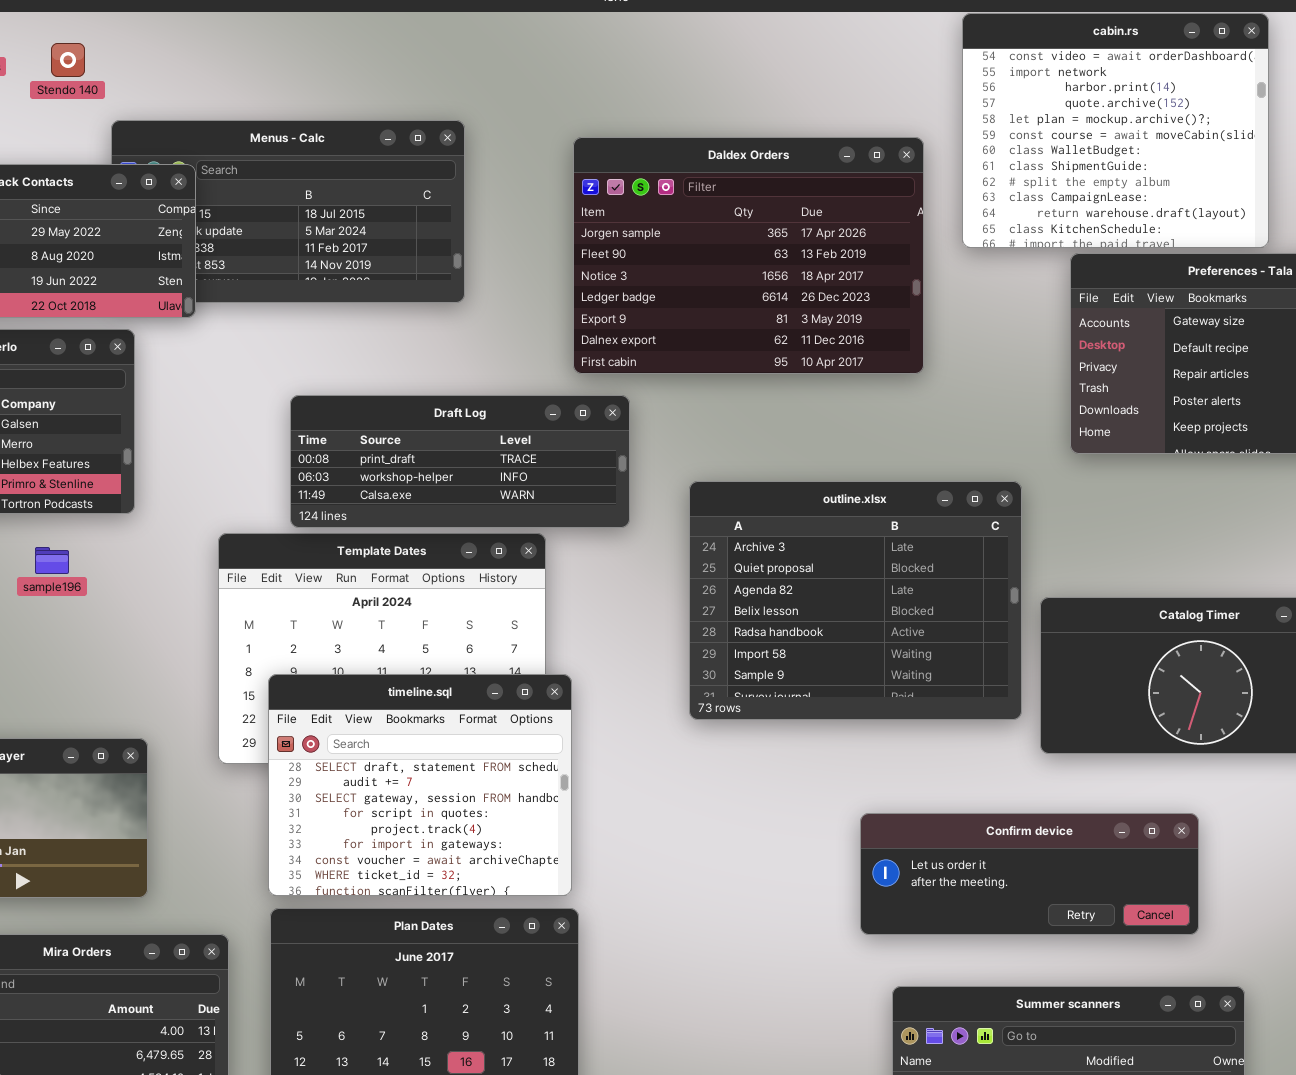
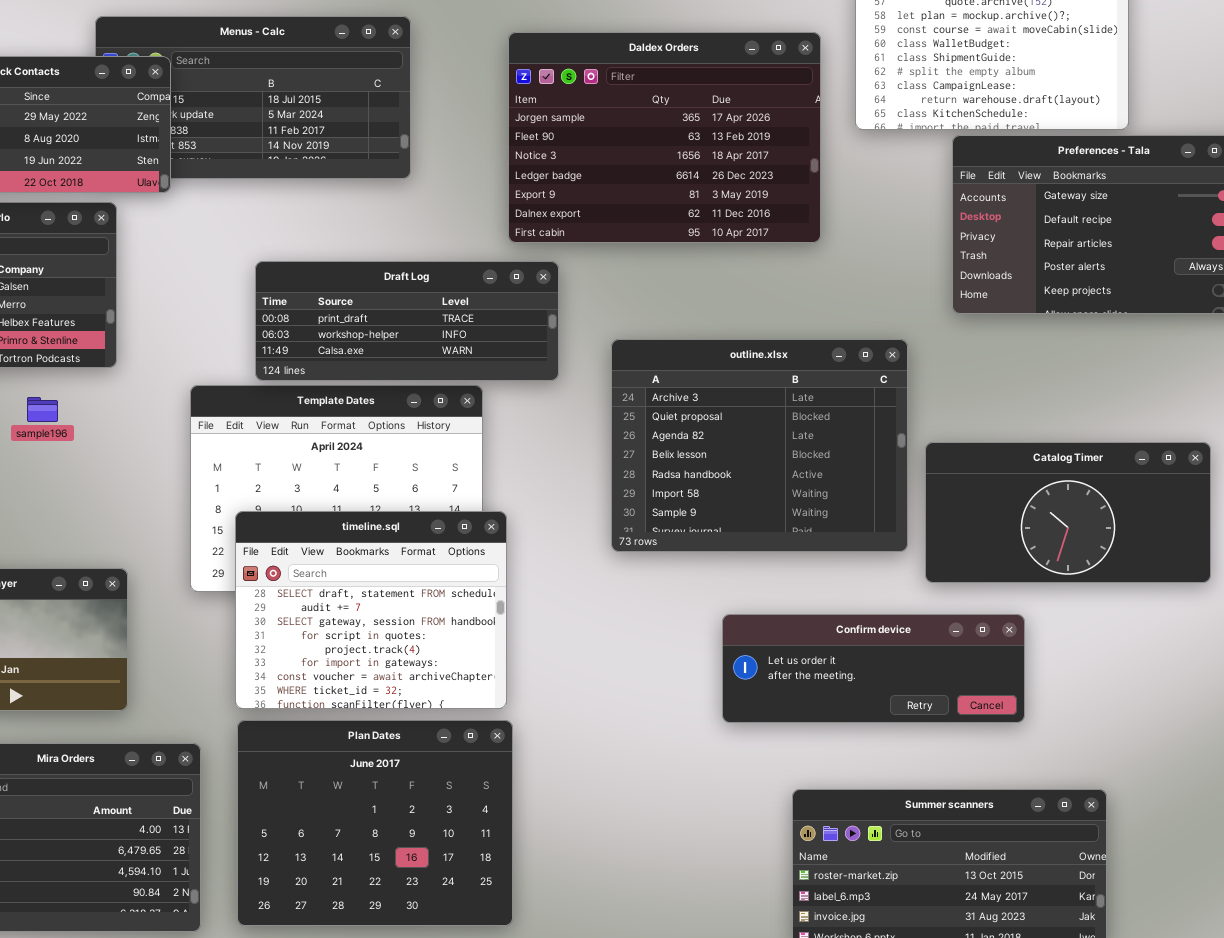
Confirm device: [860,813,1199,935] -> [722,614,1025,723], moved

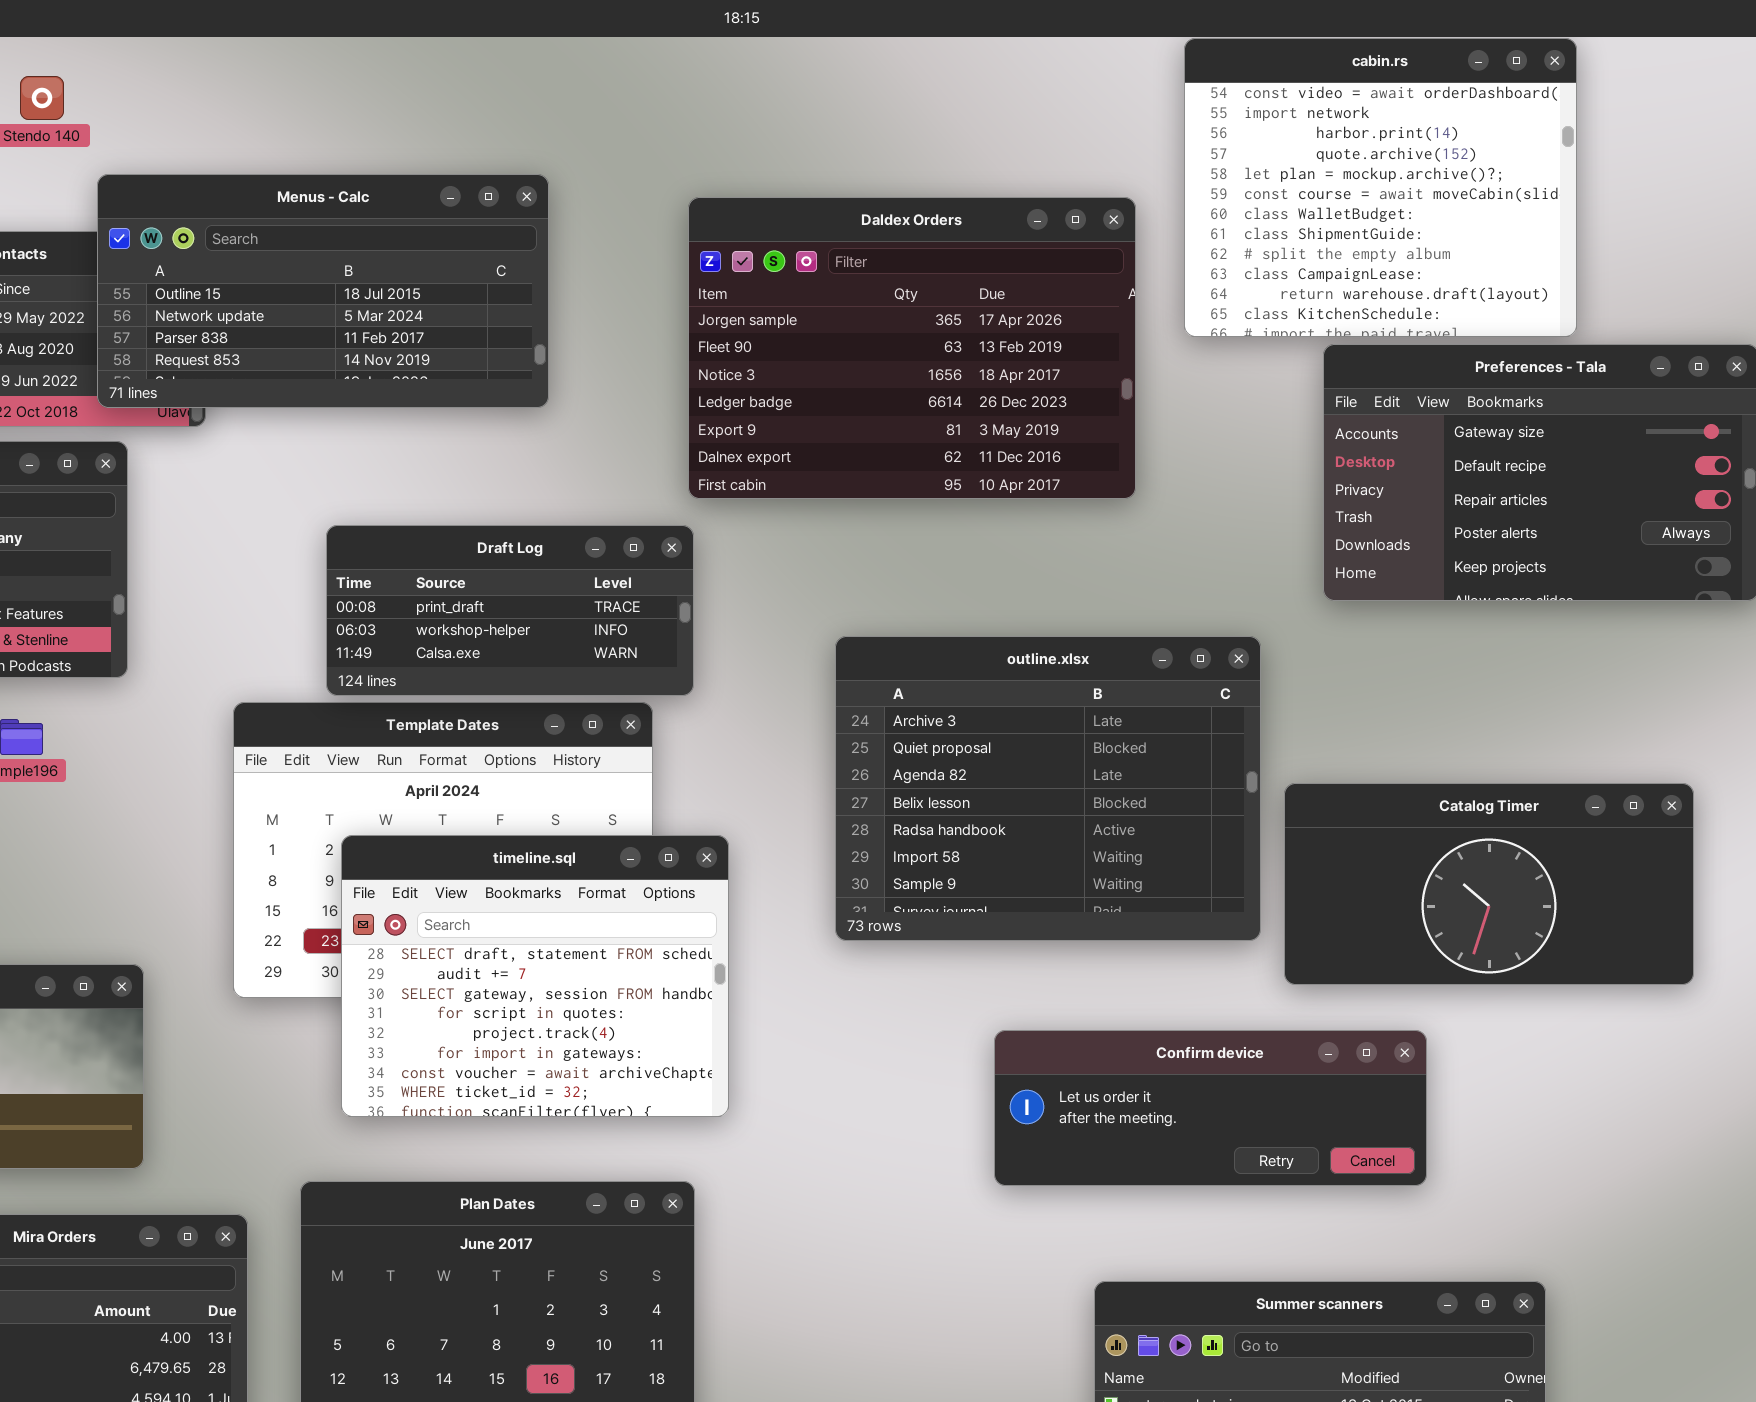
Menus - Calc: [95,16,411,179] -> [97,174,549,408], raised
Draft Log: [255,261,559,381] -> [326,525,694,696], resized
timeline.sql: [235,511,507,709] -> [341,835,729,1117], moved

